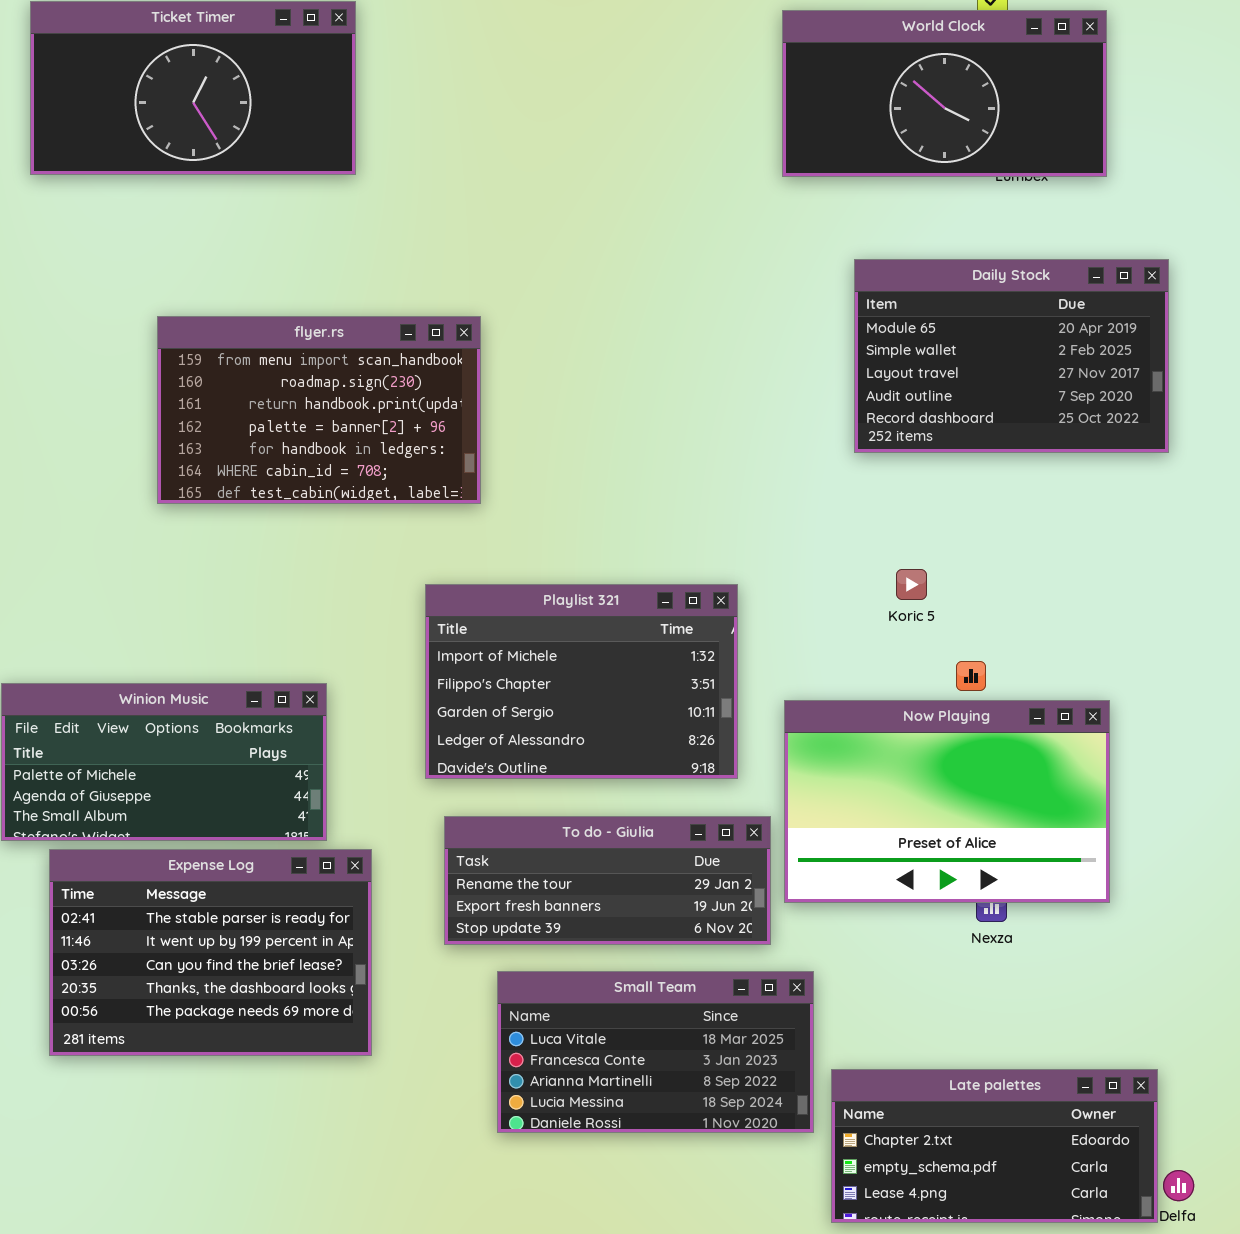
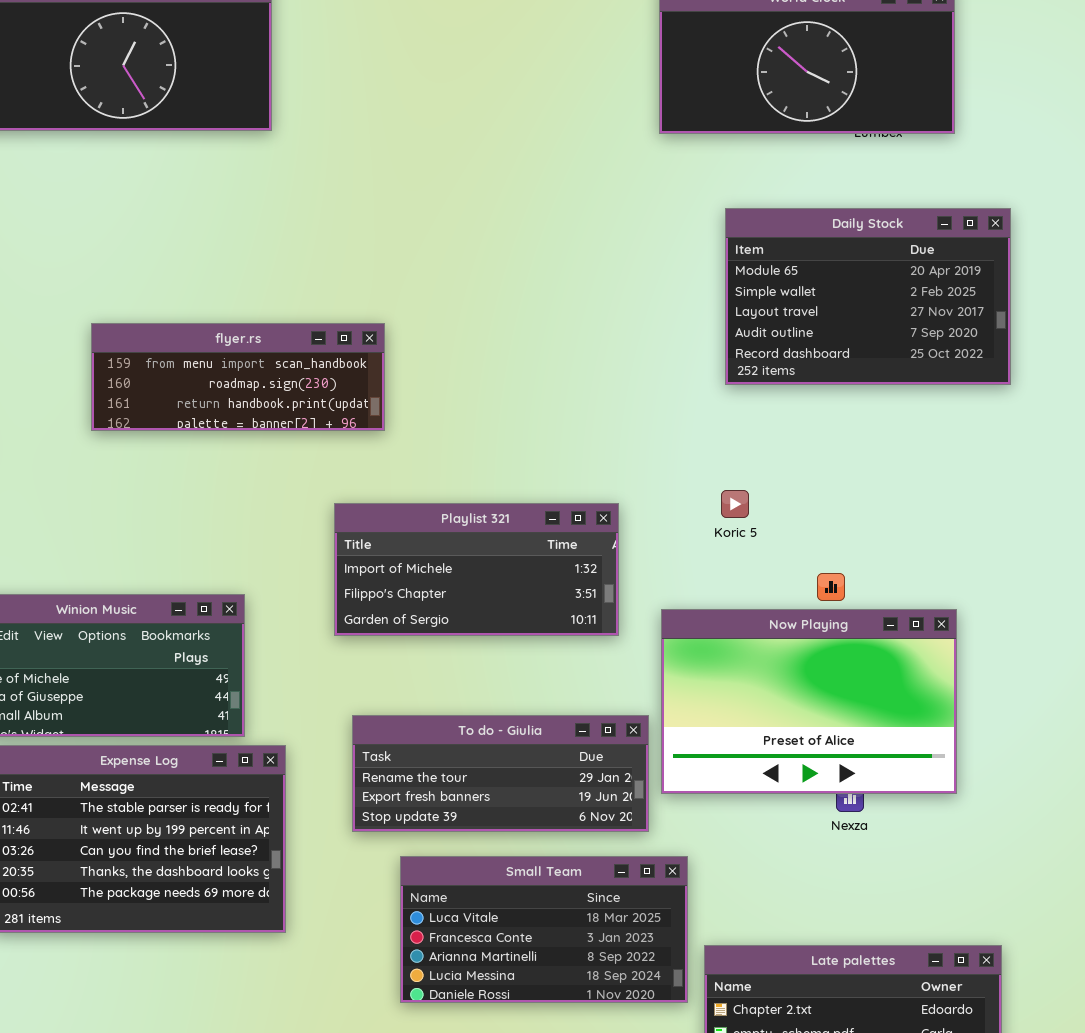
flyer.rs: [157,316,481,504] -> [91,323,385,431], resized
Koric 5: [896,569,927,600] -> [721,490,749,518], moved
Playlist 321: [425,584,738,779] -> [334,503,619,636], resized

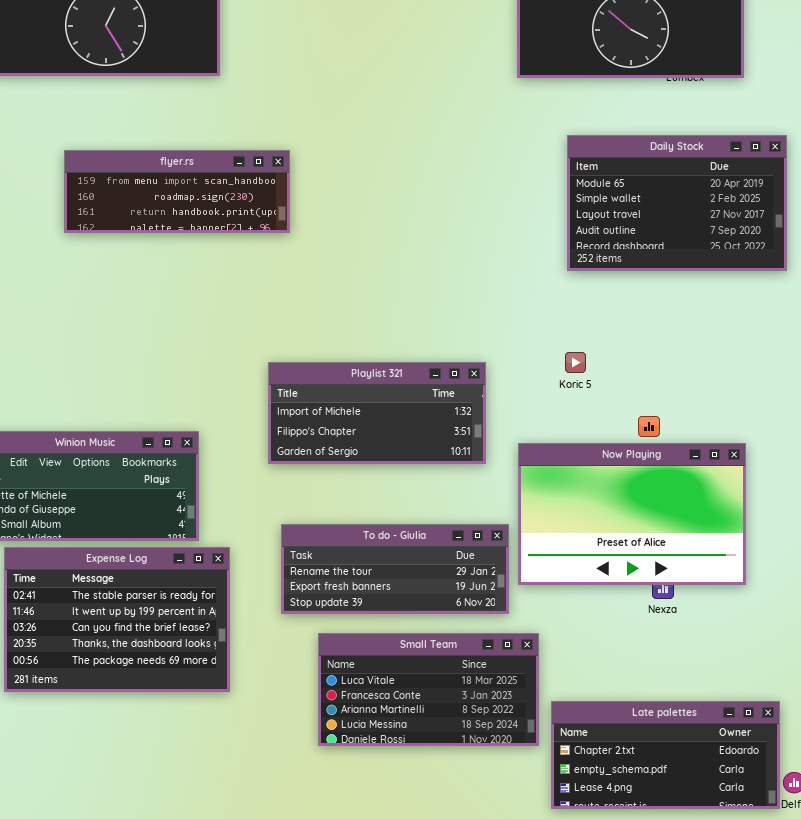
flyer.rs: [91,323,385,431] -> [64,150,290,233], moved

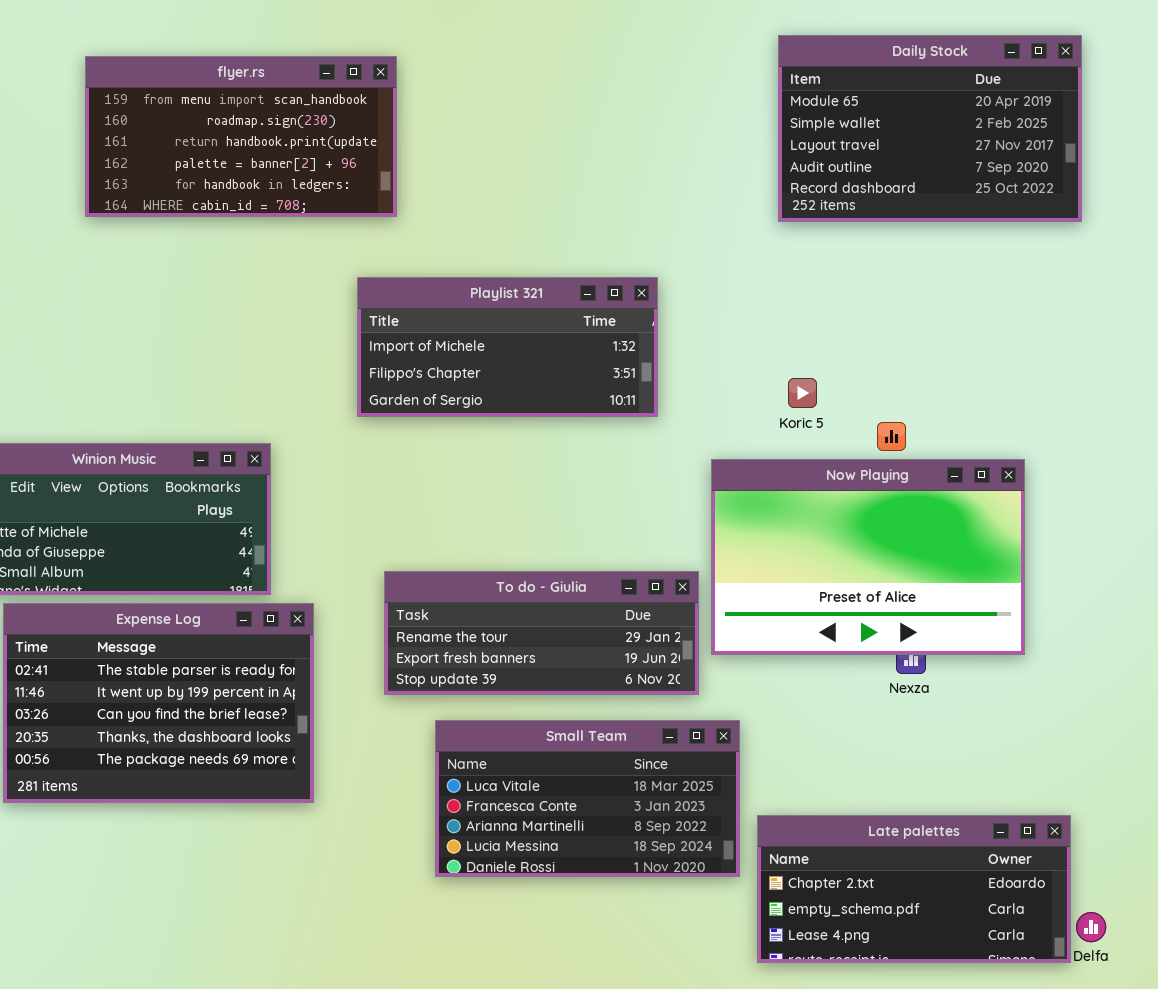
flyer.rs: [64,150,290,233] -> [85,56,397,217], resized
Koric 5: [565,352,586,373] -> [788,378,817,408], moved
Playlist 321: [268,362,486,464] -> [357,277,658,417], moved

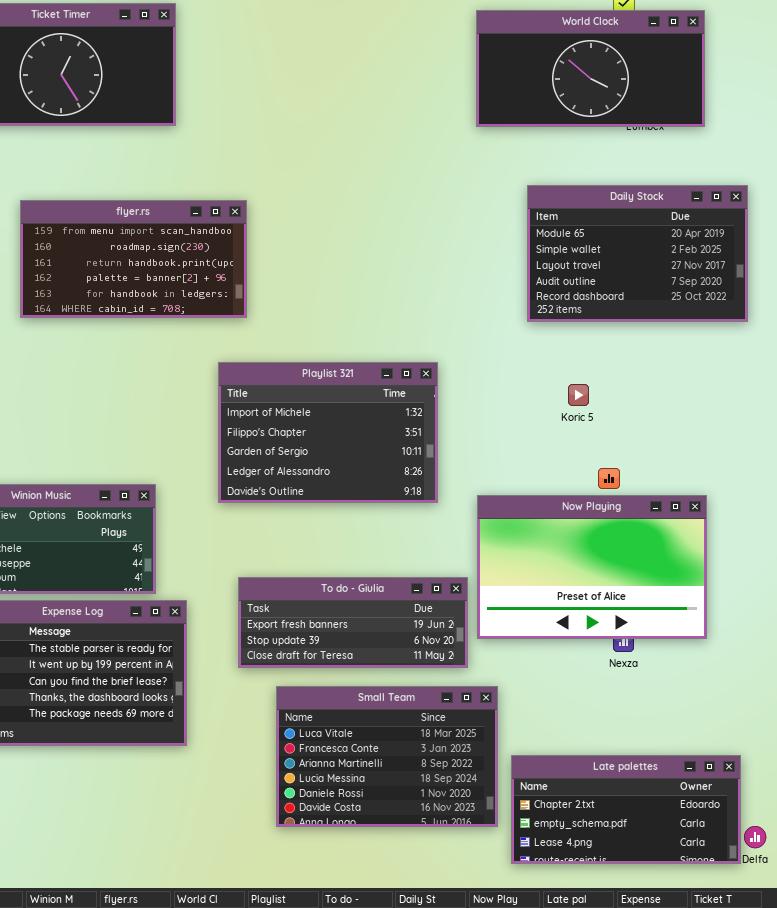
Playlist 321: [357,277,658,417] -> [218,362,438,503], resized
Koric 5: [788,378,817,408] -> [568,384,589,406], moved
To do - Giulia: [384,571,699,695] -> [238,577,468,668], scrolled down 1 row
Small Team: [435,720,740,877] -> [276,686,498,827], resized

